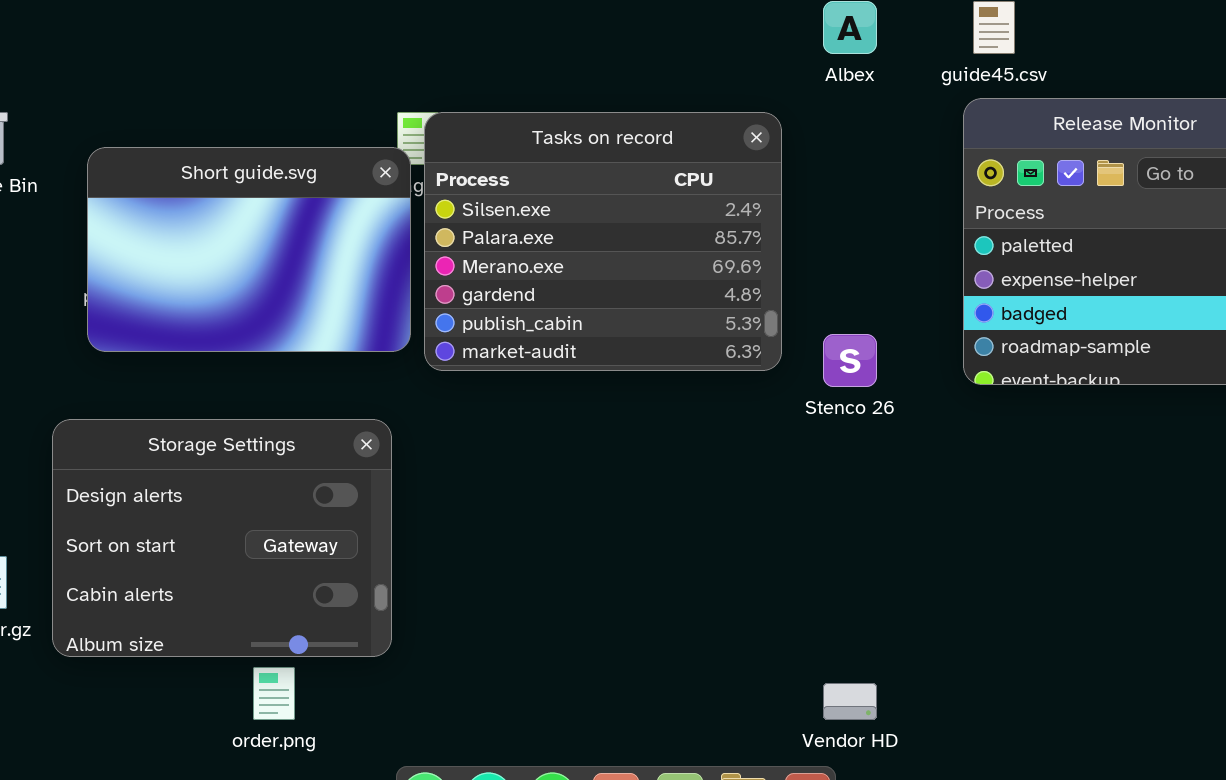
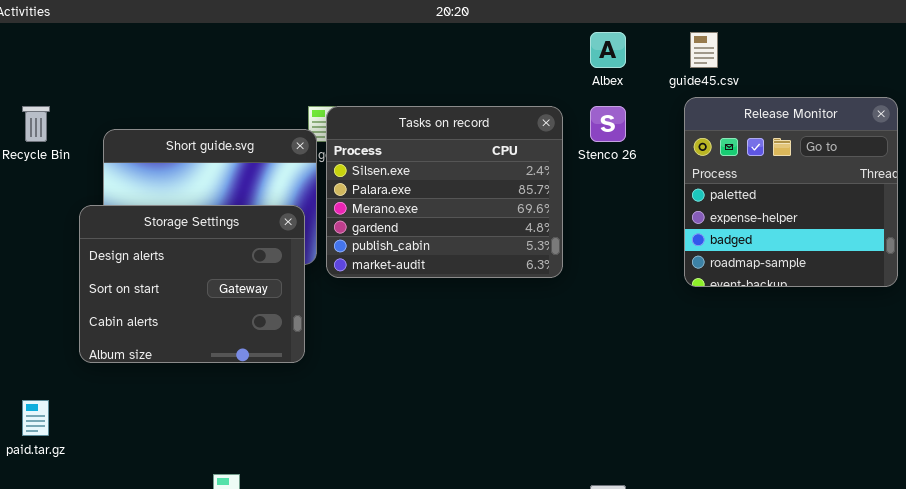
Stenco 26: [823,334,877,387] -> [590,106,626,142], moved
Storage Settings: [52,419,392,657] -> [79,205,305,363], moved

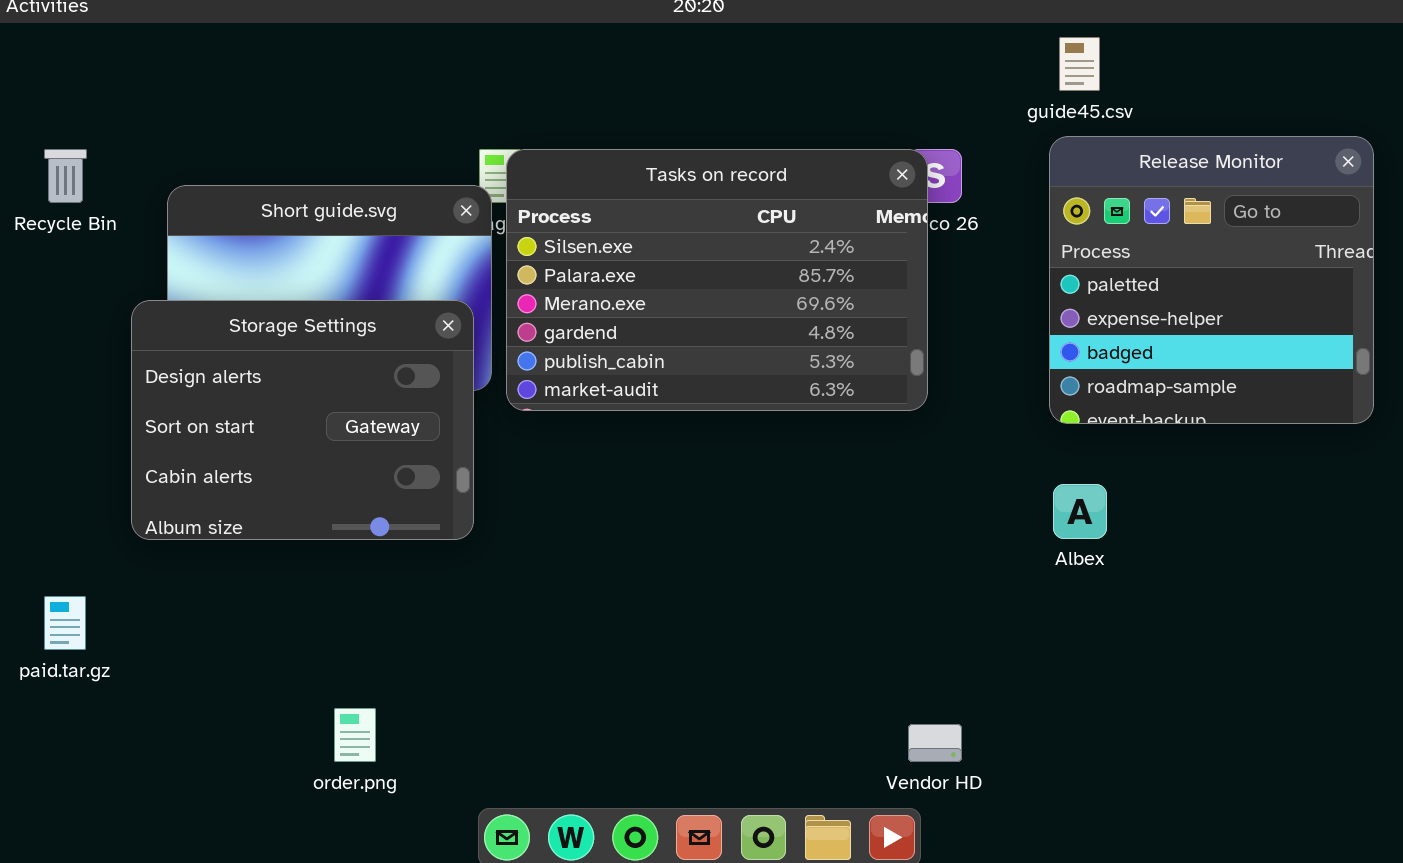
Albex: [590,32,626,68] -> [1053,484,1107,539], moved
Tasks on record: [326,106,563,278] -> [506,149,928,411], resized

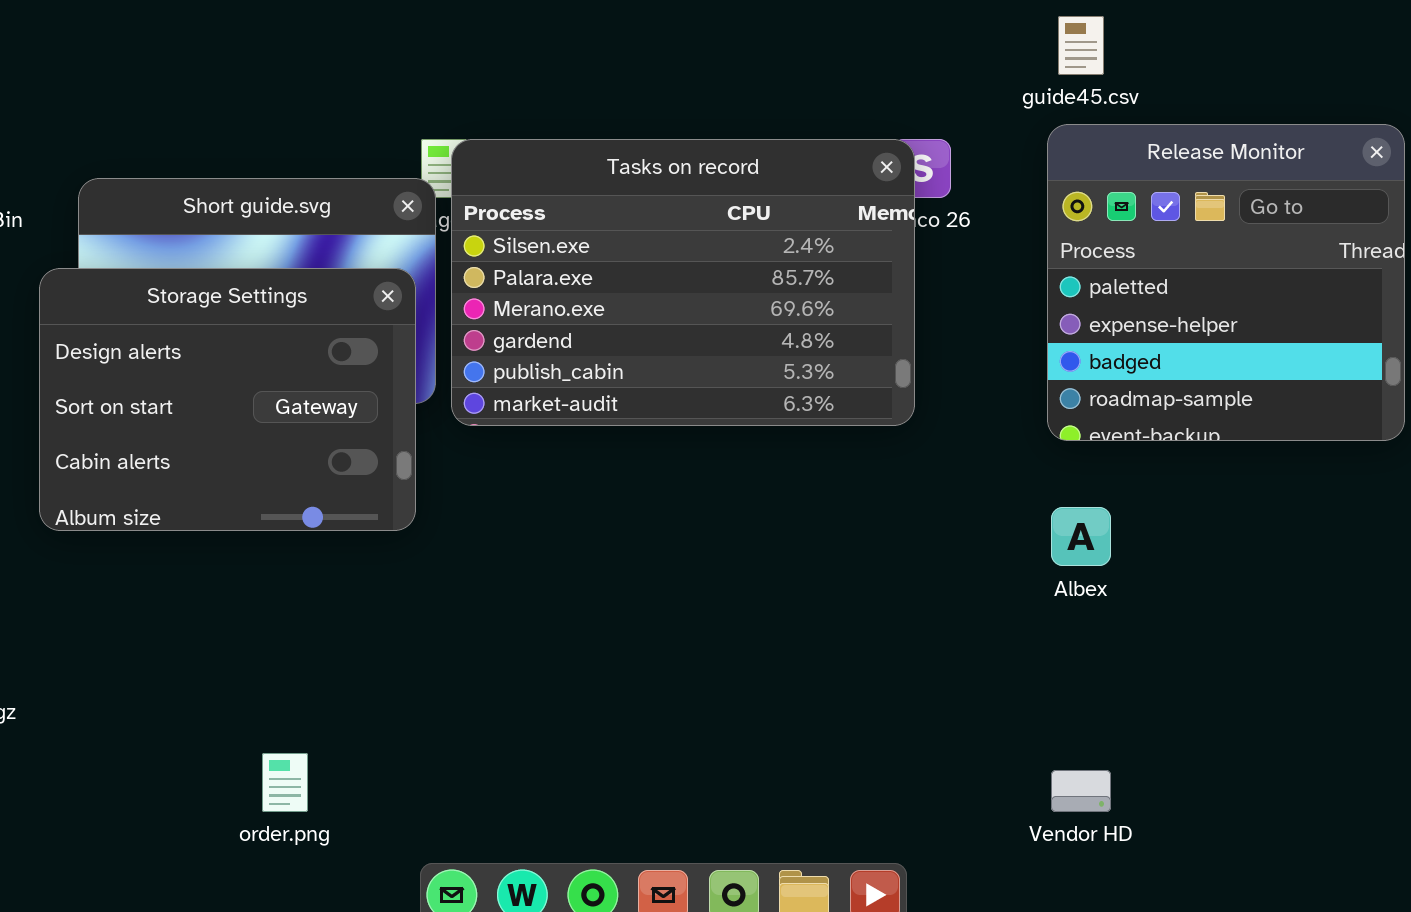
Storage Settings: [131,300,474,540] -> [39,268,416,531], moved
Vendor HD: [908,724,962,762] -> [1051,770,1111,812], moved

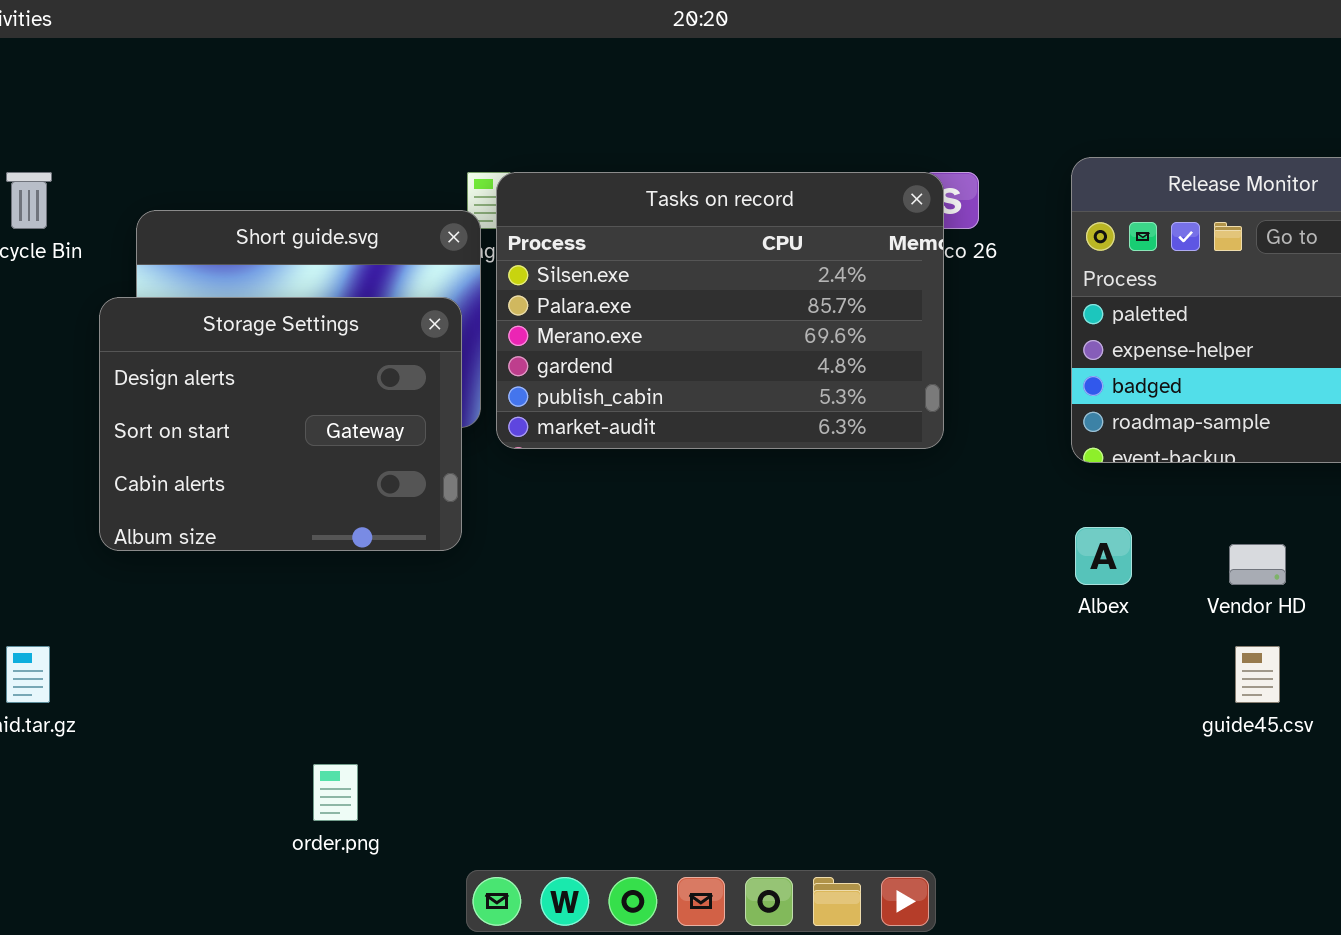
guide45.csv: [1058,16,1104,75] -> [1235,646,1280,703], moved
Vendor HD: [1051,770,1111,812] -> [1229,544,1286,585], moved

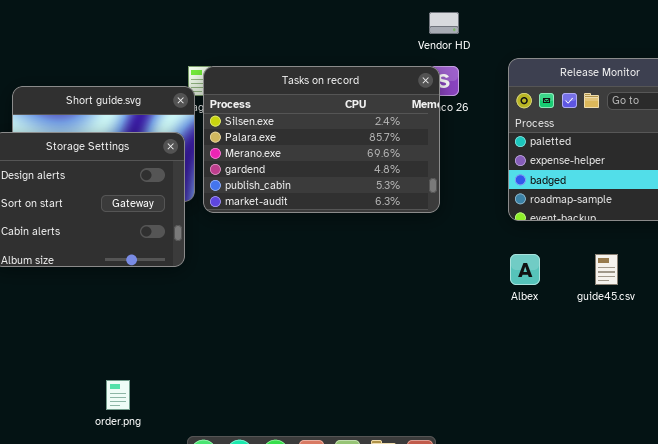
Vendor HD: [1229,544,1286,585] -> [429,12,459,34], moved
guide45.csv: [1235,646,1280,703] -> [595,254,618,285], moved

